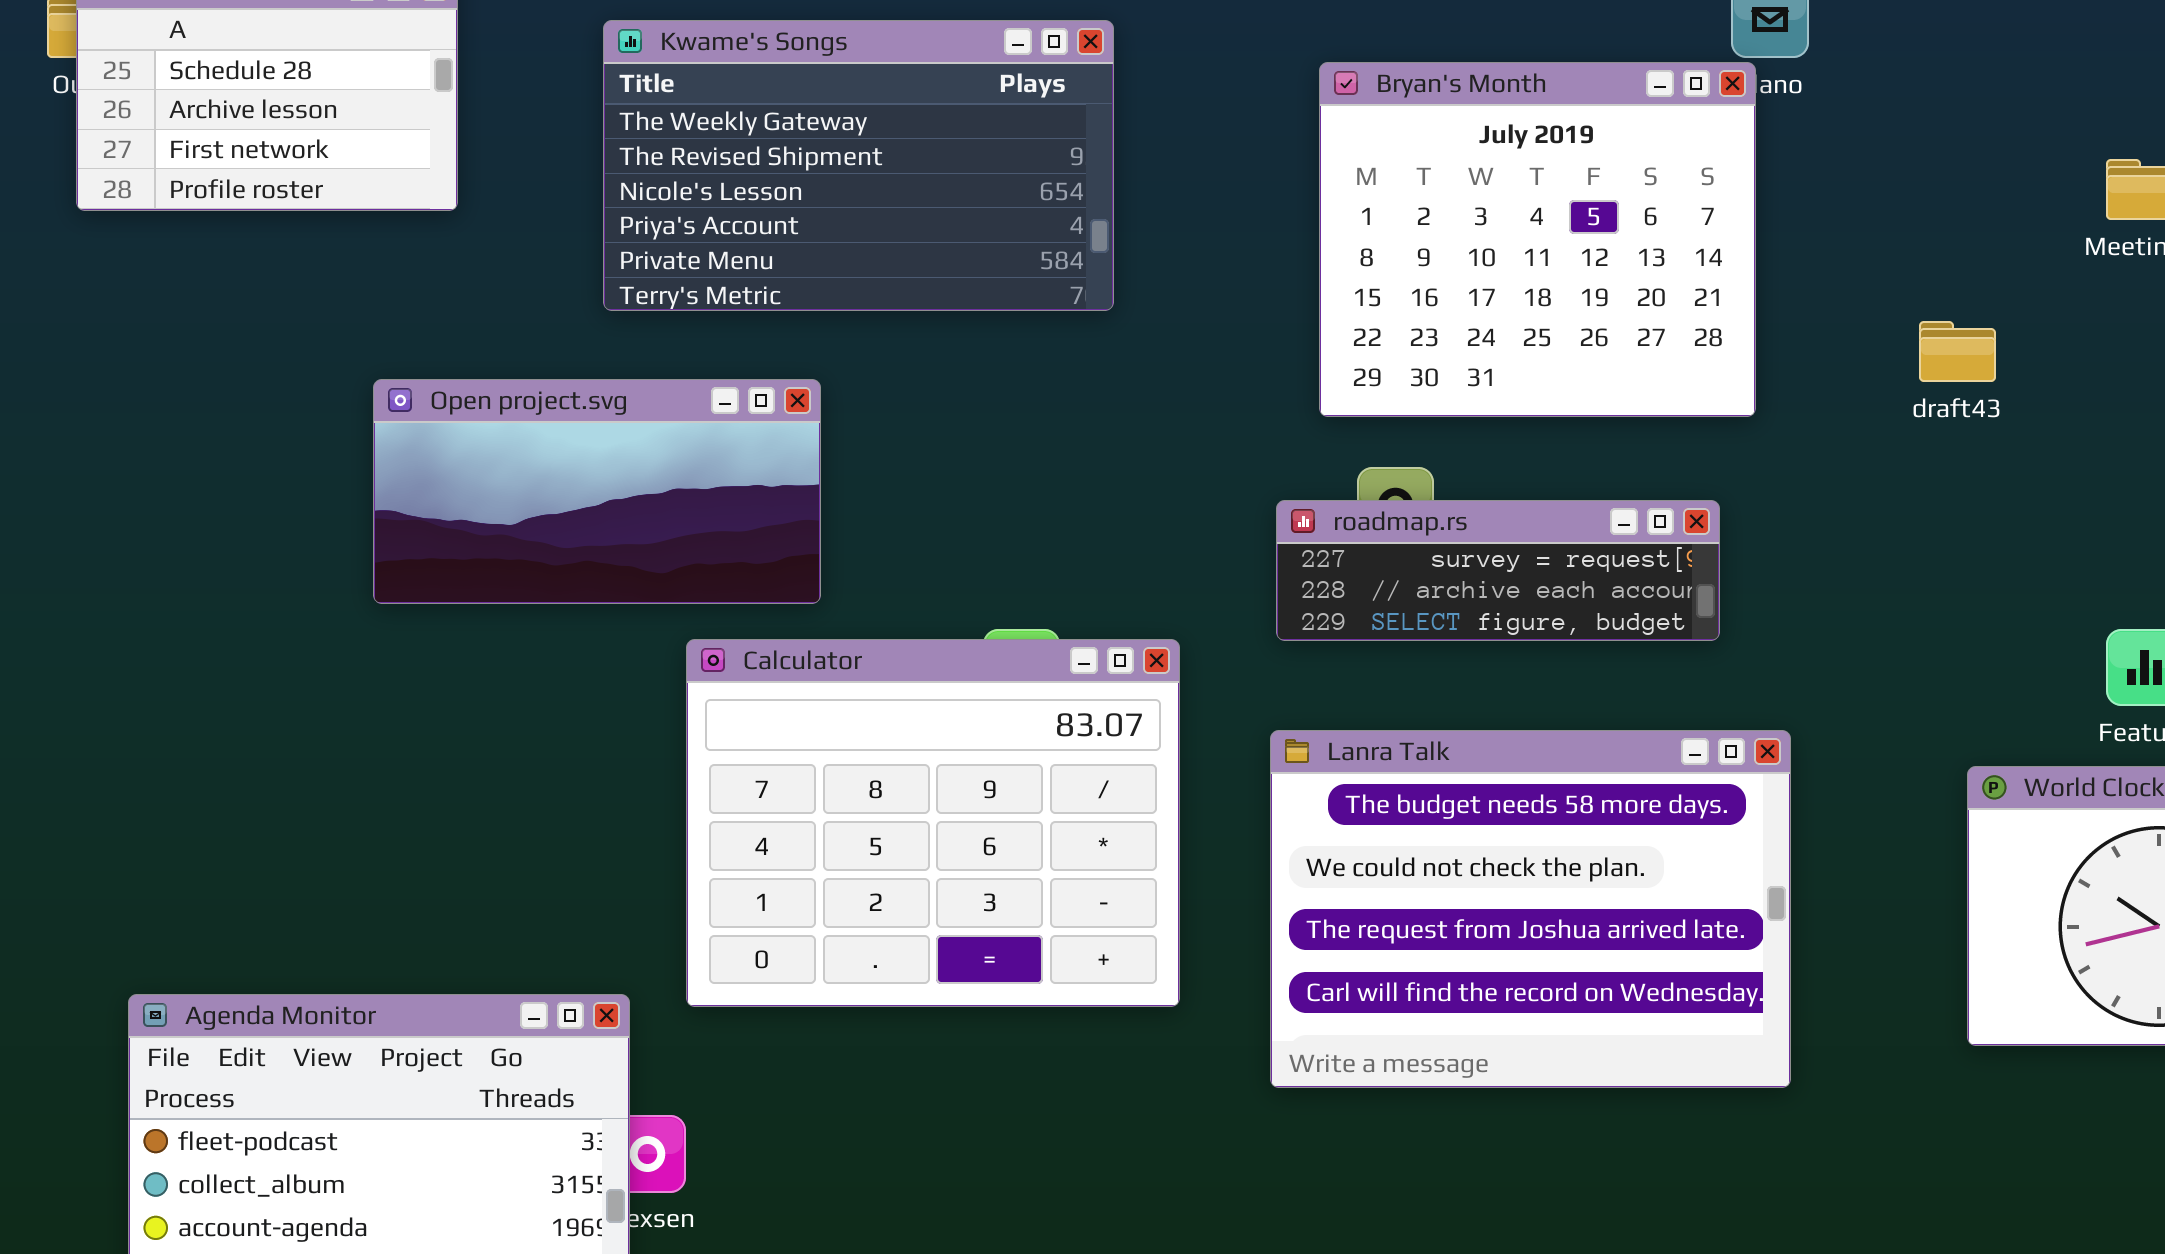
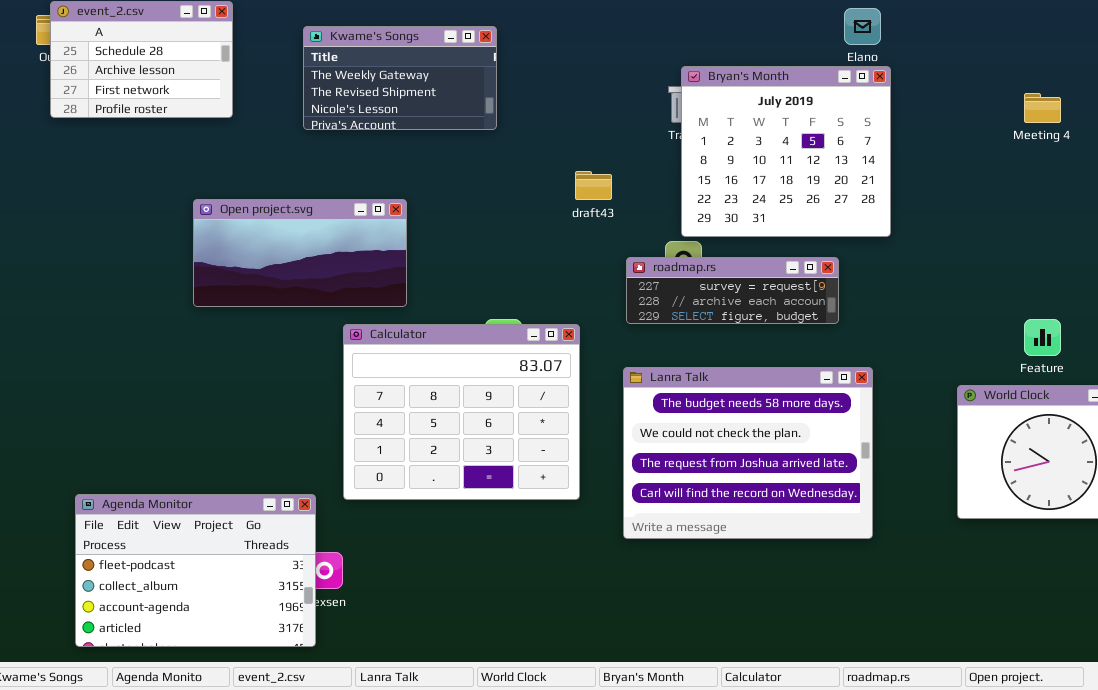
Kwame's Songs: [603,20,1114,311] -> [303,26,497,130], resized
Bryan's Month: [1319,62,1756,417] -> [681,66,891,237], moved
draft43: [1919,321,1996,382] -> [575,171,612,200], moved

